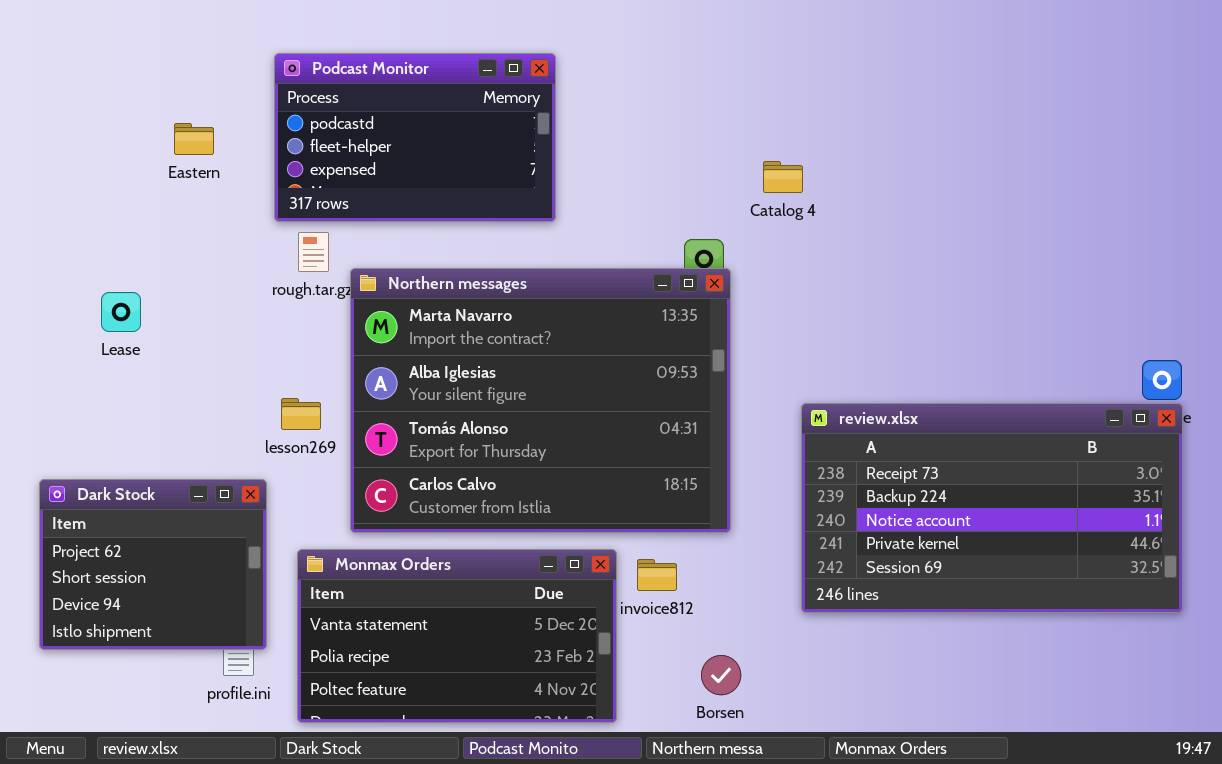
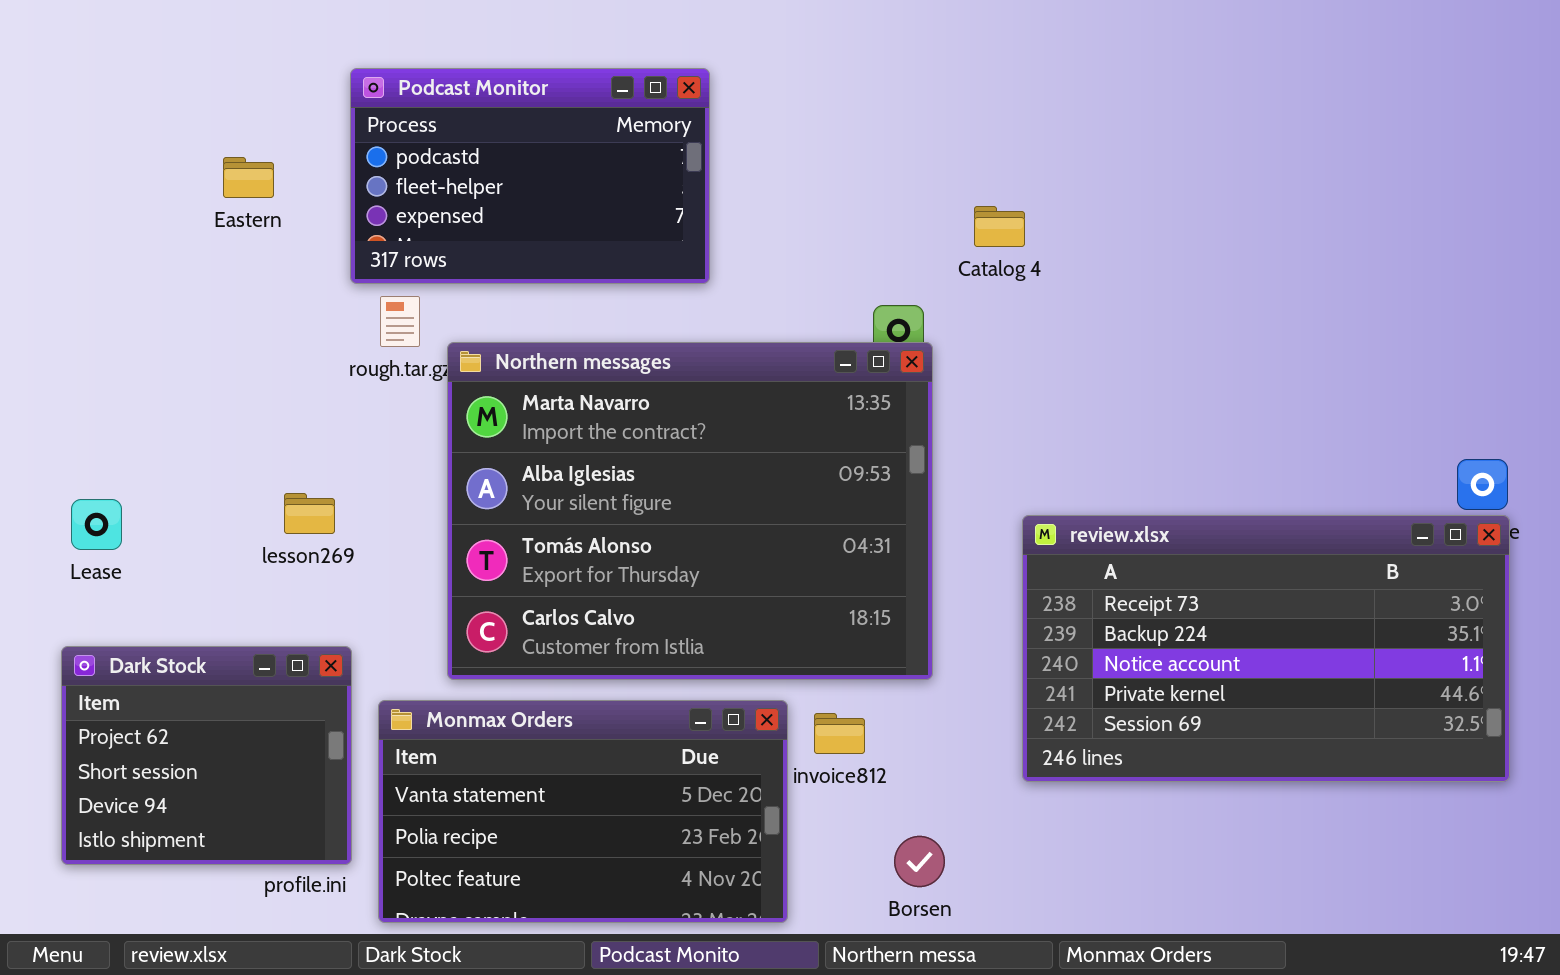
Lease: [101,292,141,332] -> [71,499,122,550], moved
lesson269: [281,398,321,430] -> [284,493,335,534], moved
Dark Stock: [39,479,267,650] -> [61,646,352,865], moved

